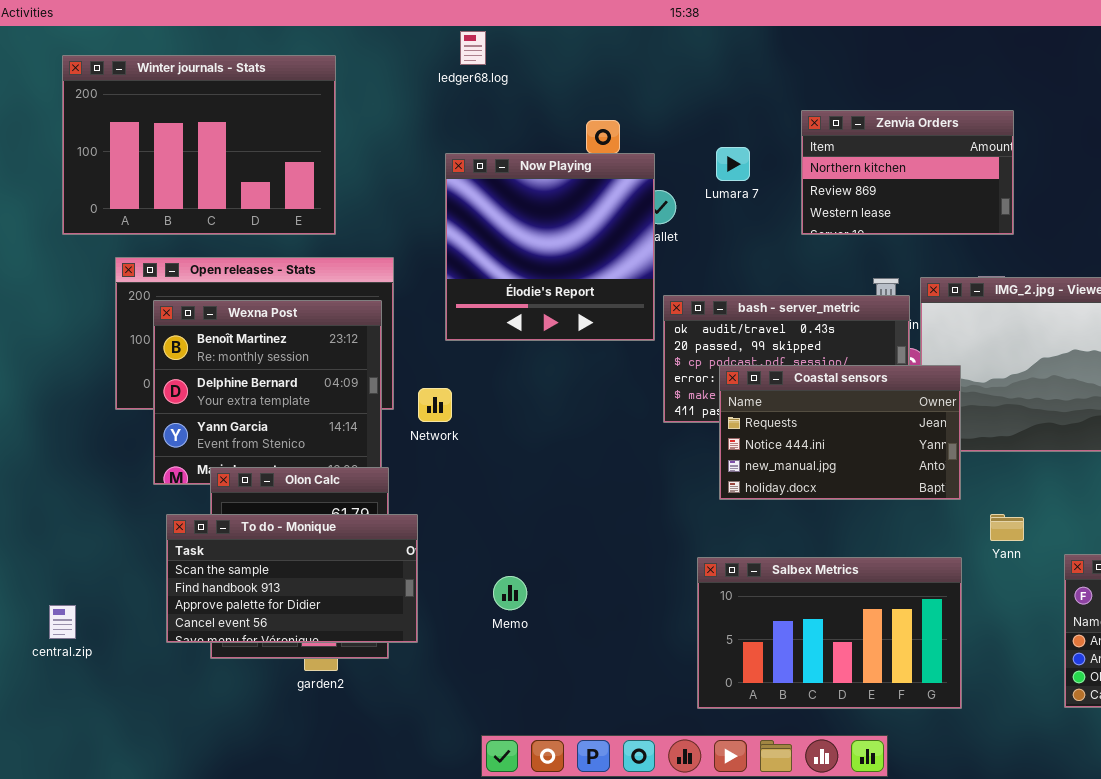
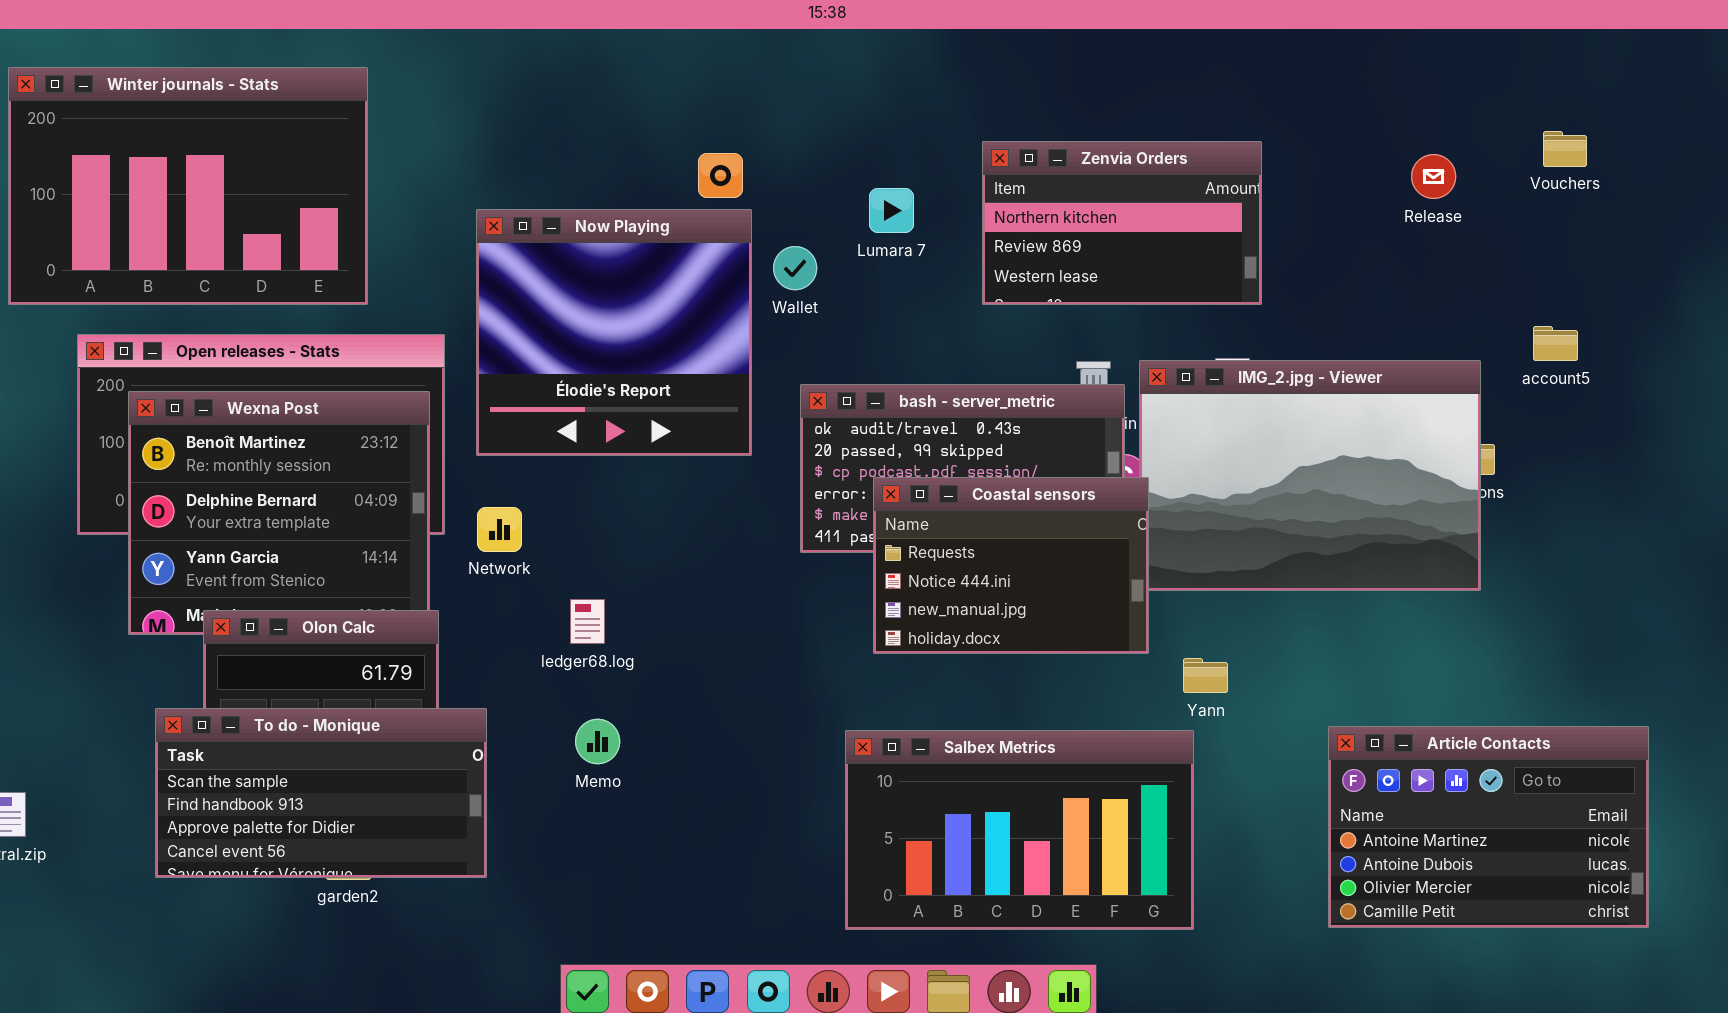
ledger68.log: [460,31,486,65] -> [570,599,605,644], moved
Now Playing: [445,153,655,341] -> [476,209,752,456], moved
Coastal sensors: [719,365,961,500] -> [873,477,1149,654], resized
To do - Monique: [166,514,418,643] -> [155,708,487,878], moved
Yann: [990,514,1024,541] -> [1183,658,1228,693], moved
Memo: [493,576,527,610] -> [575,719,620,764], moved

